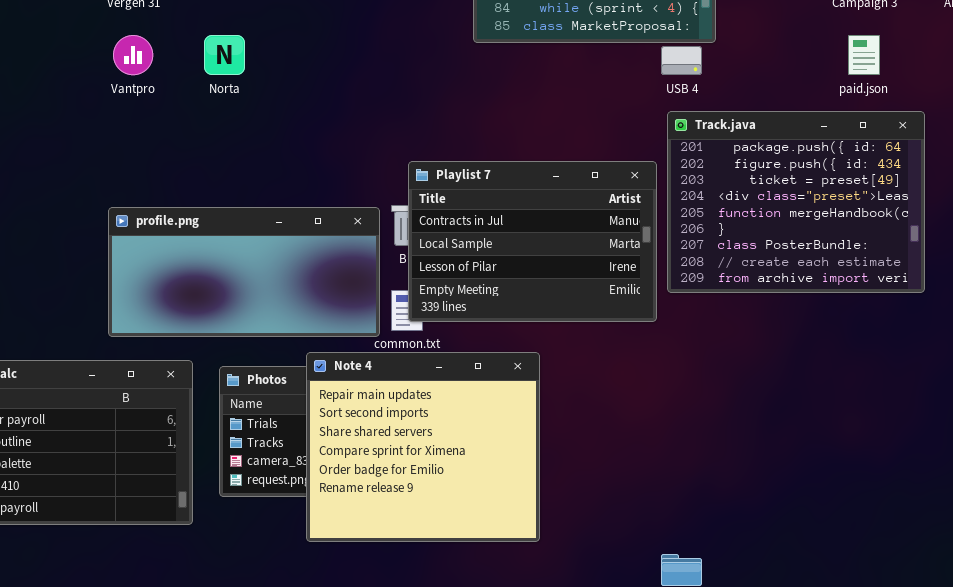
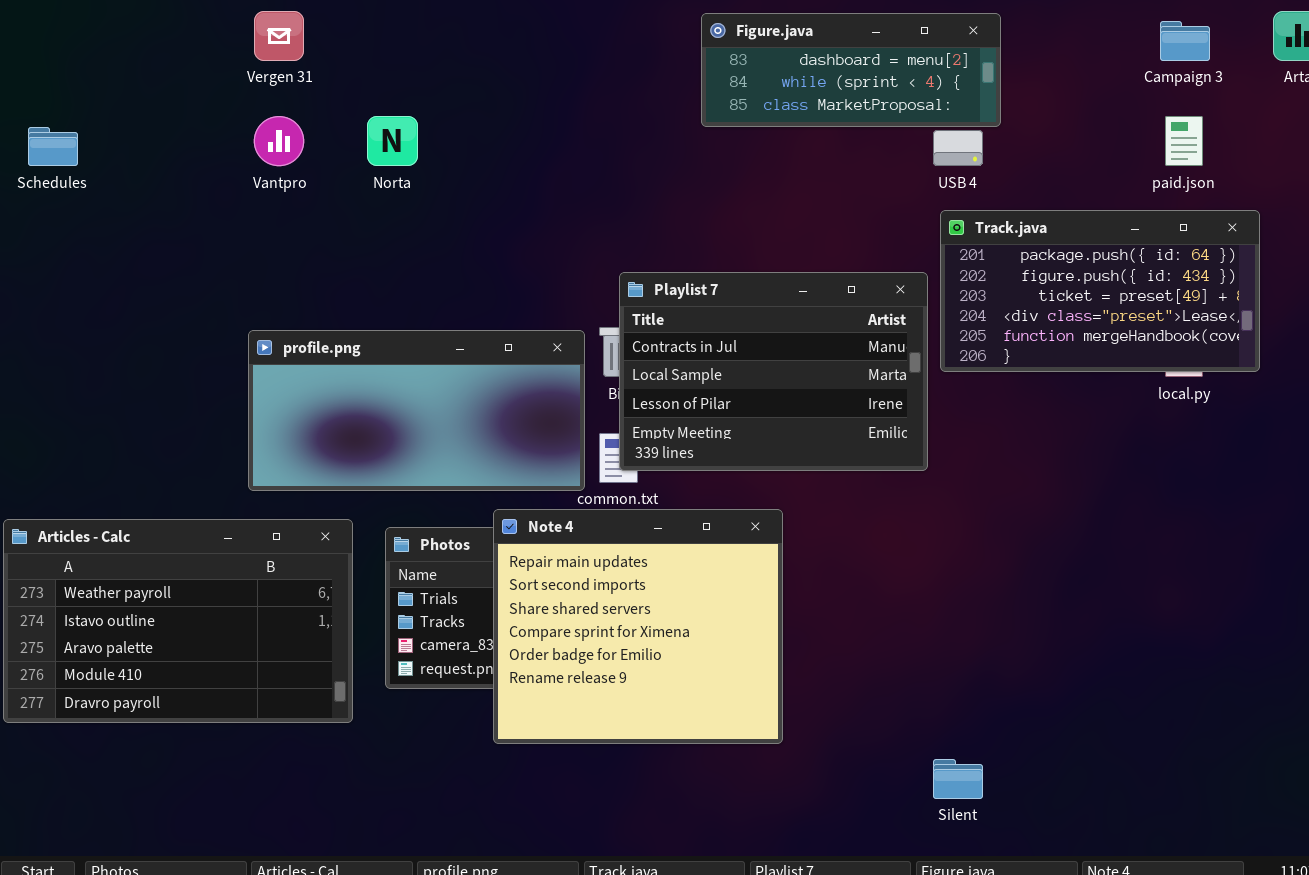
Track.java: [667,111,925,293] -> [940,210,1260,372], resized

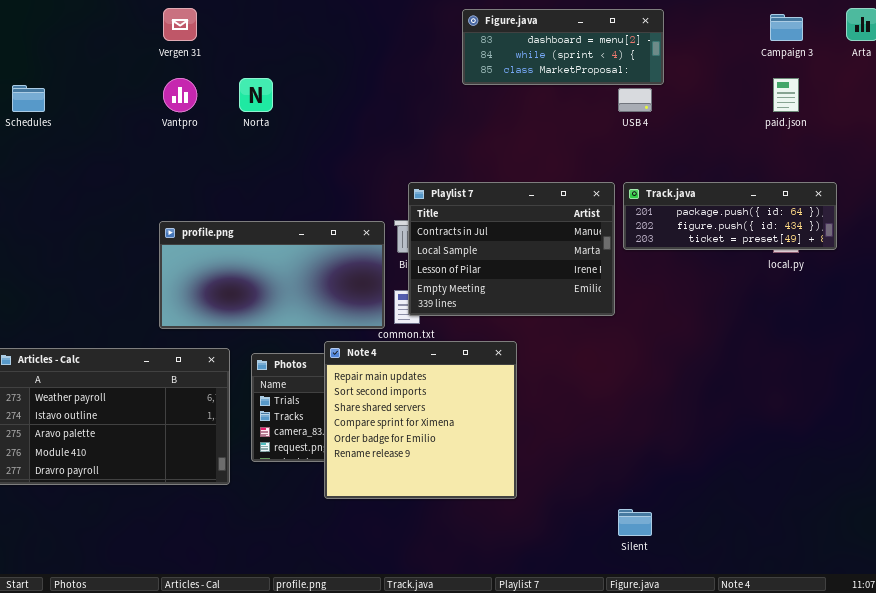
Track.java: [940,210,1260,372] -> [623,182,837,250], resized

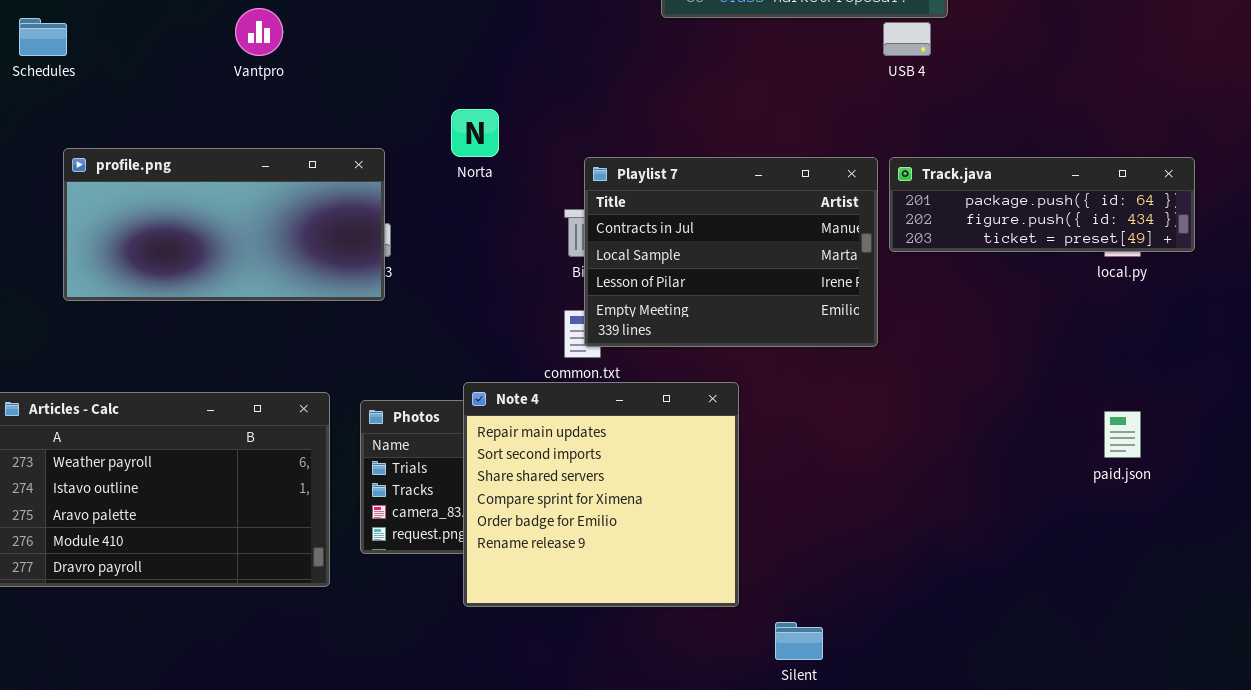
Norta: [239,78,273,112] -> [451,109,499,157], moved
paid.json: [773,78,799,112] -> [1104,411,1141,458], moved
profile.png: [159,221,385,329] -> [63,148,385,301], moved
Silent: [618,509,652,536] -> [775,622,823,660], moved

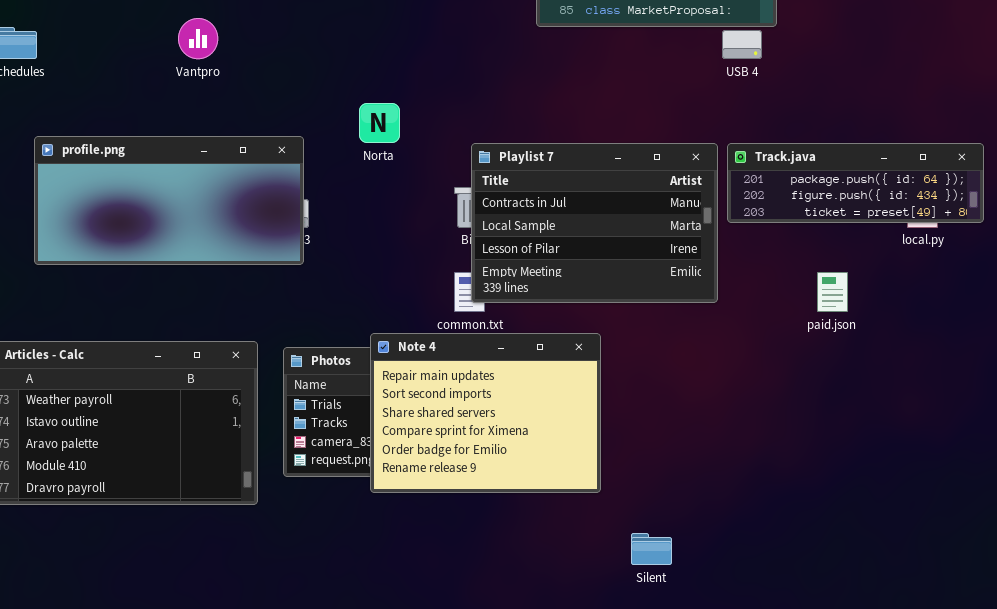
Note 4: [463,382,739,607] -> [370,333,601,493], resized
paid.json: [1104,411,1141,458] -> [817,272,848,312], moved

